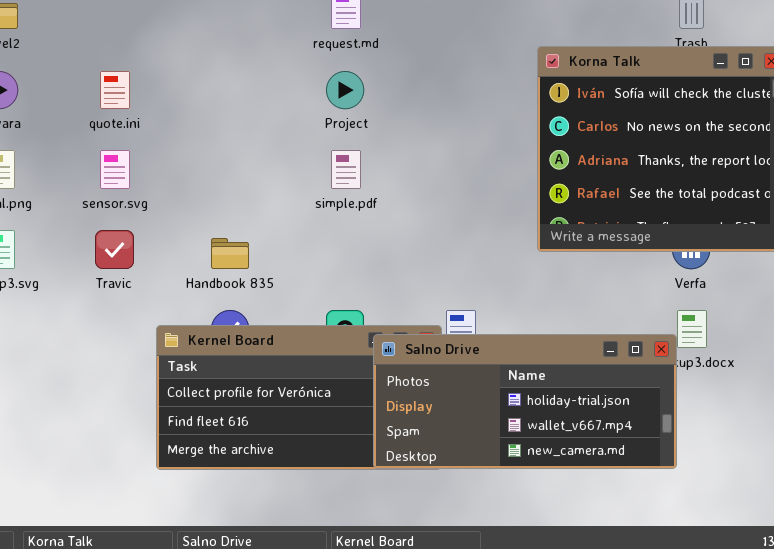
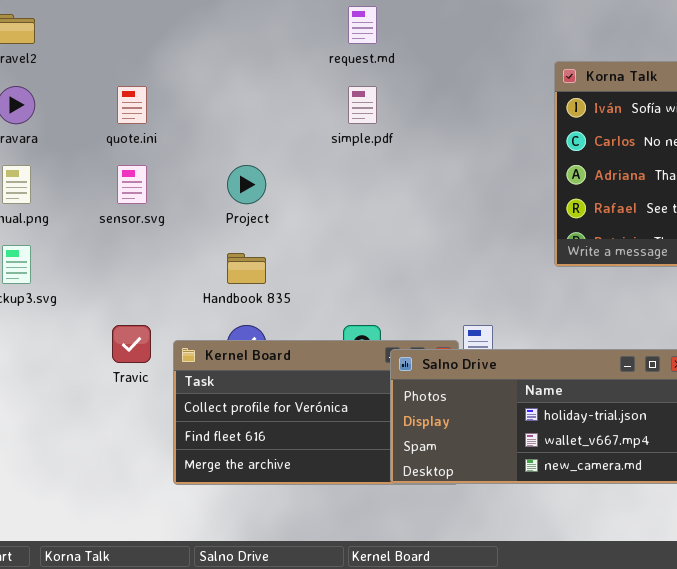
Project: [326,71,364,109] -> [227,165,266,204], moved
simple.pdf: [331,150,361,189] -> [348,86,377,124], moved
Travic: [95,230,134,269] -> [112,325,151,363], moved

